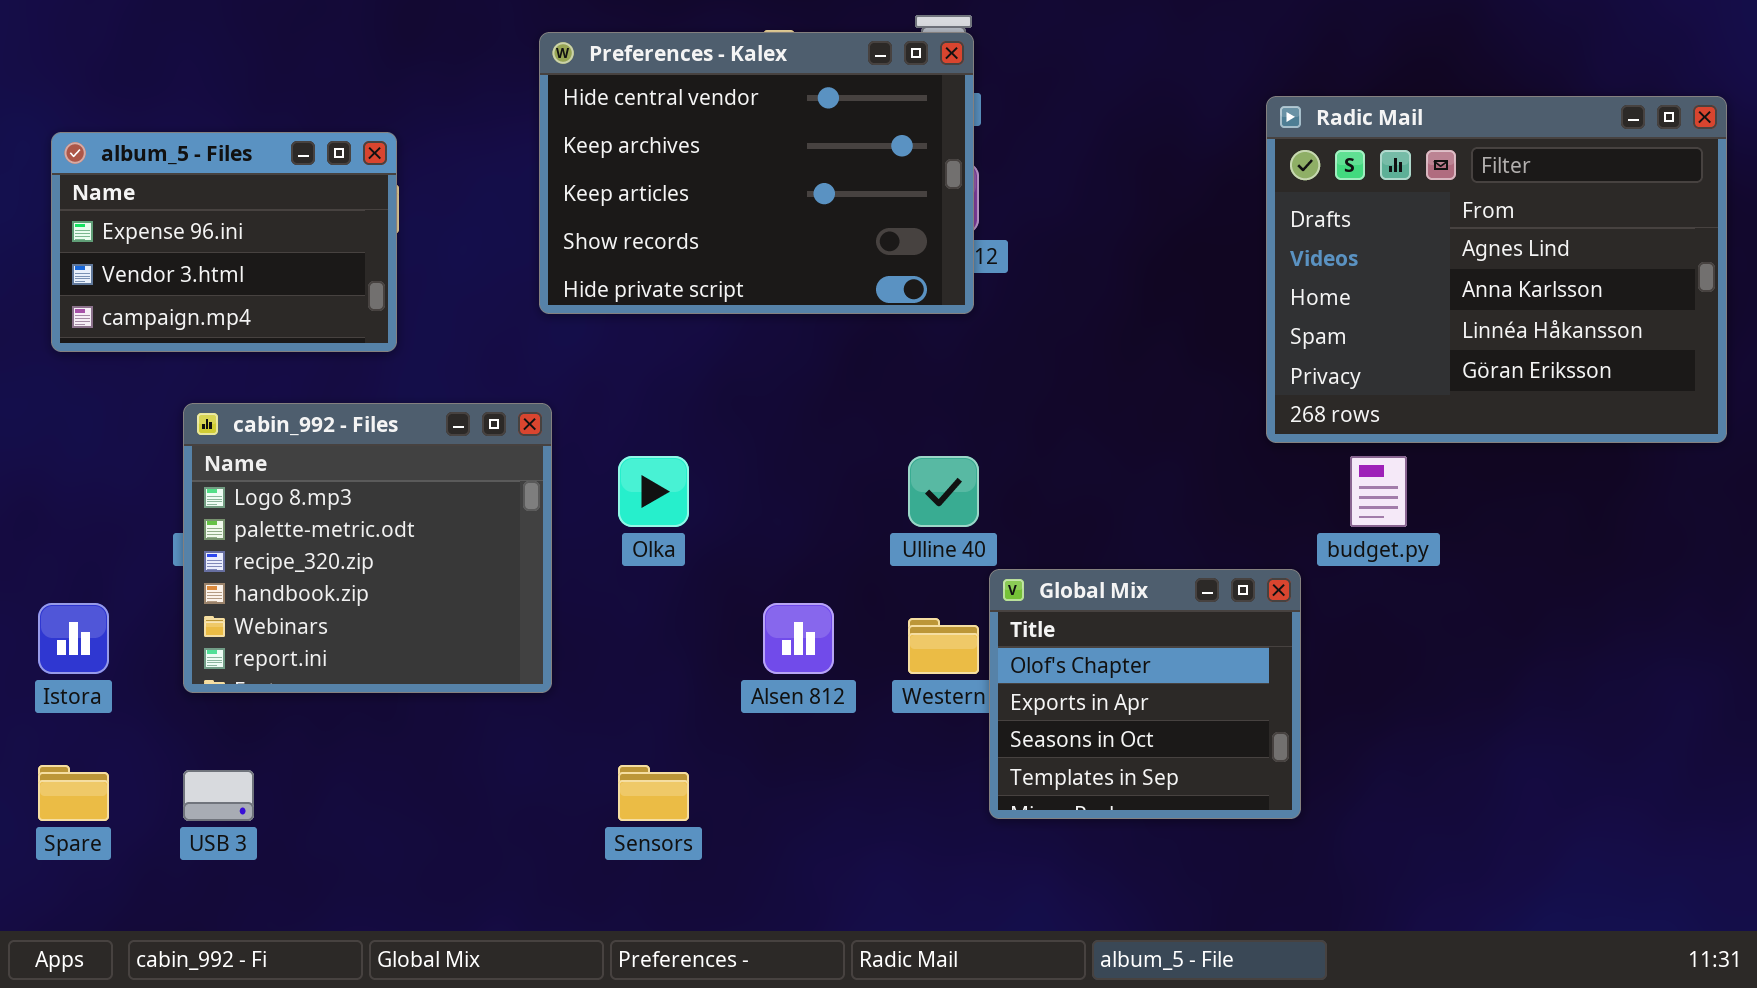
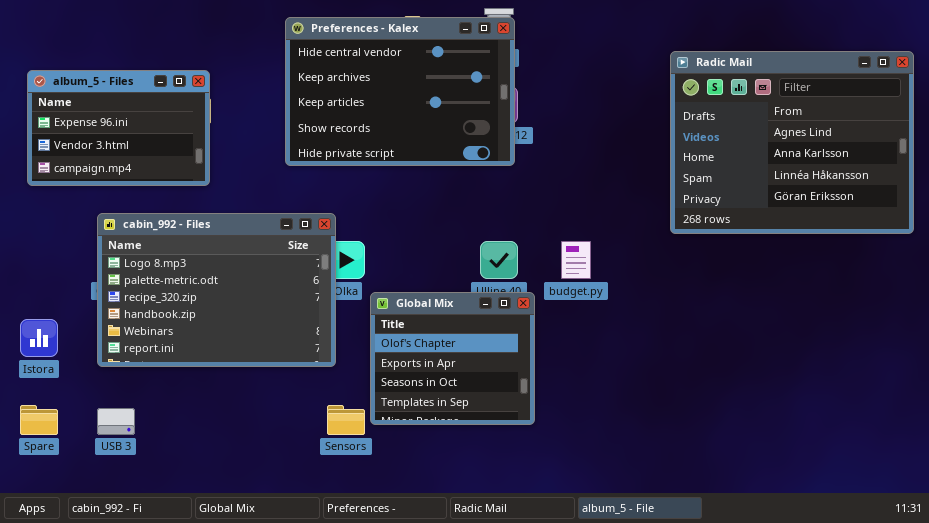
cabin_992 - Files: [183,403,552,693] -> [97,213,336,367], resized
budget.py: [1350,456,1407,527] -> [561,241,591,279], moved
Global Mix: [989,569,1301,819] -> [370,292,535,425], moved

